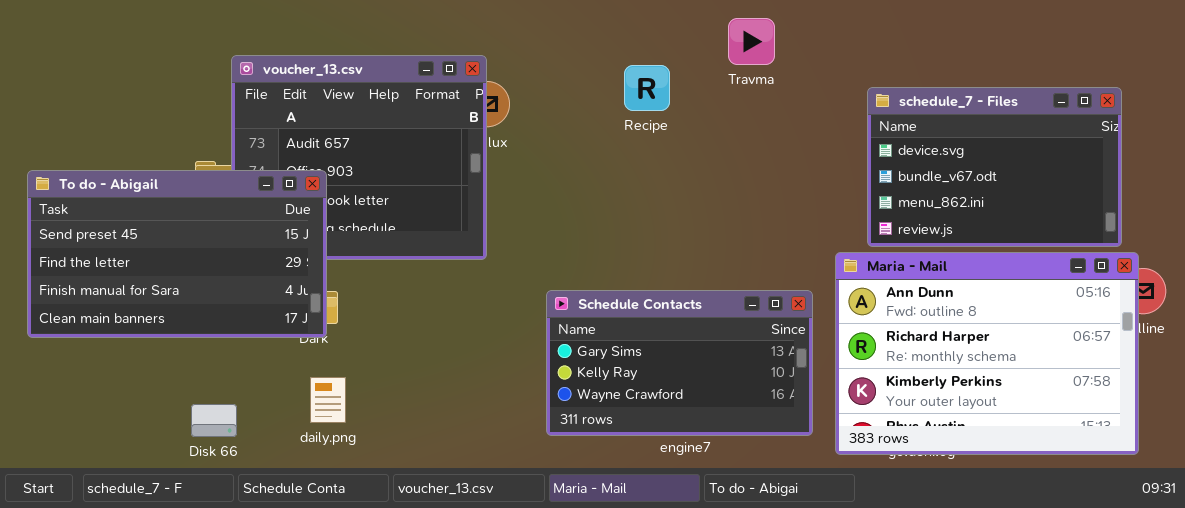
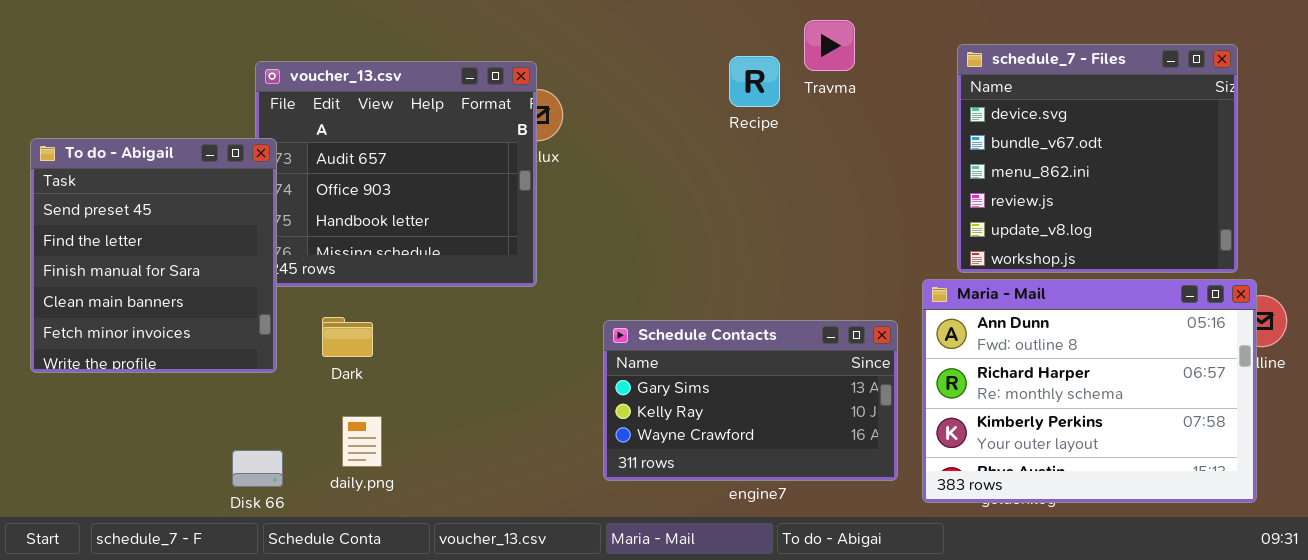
Recipe: [624,65,670,111] -> [729,56,780,107], moved
schedule_7 - Files: [867,87,1122,247] -> [957,44,1238,273], resized
To do - Abigail: [27,170,327,338] -> [30,138,277,373], resized
Disk 66: [191,404,237,437] -> [232,450,283,487], moved

